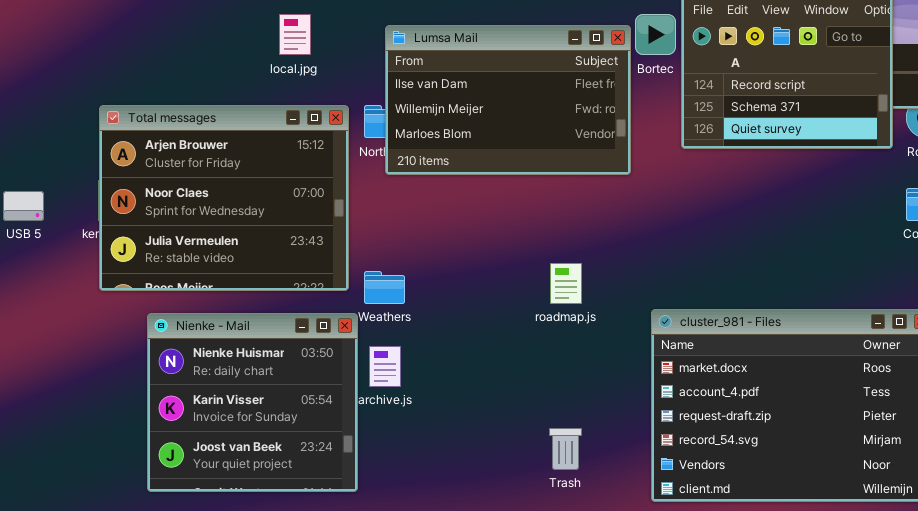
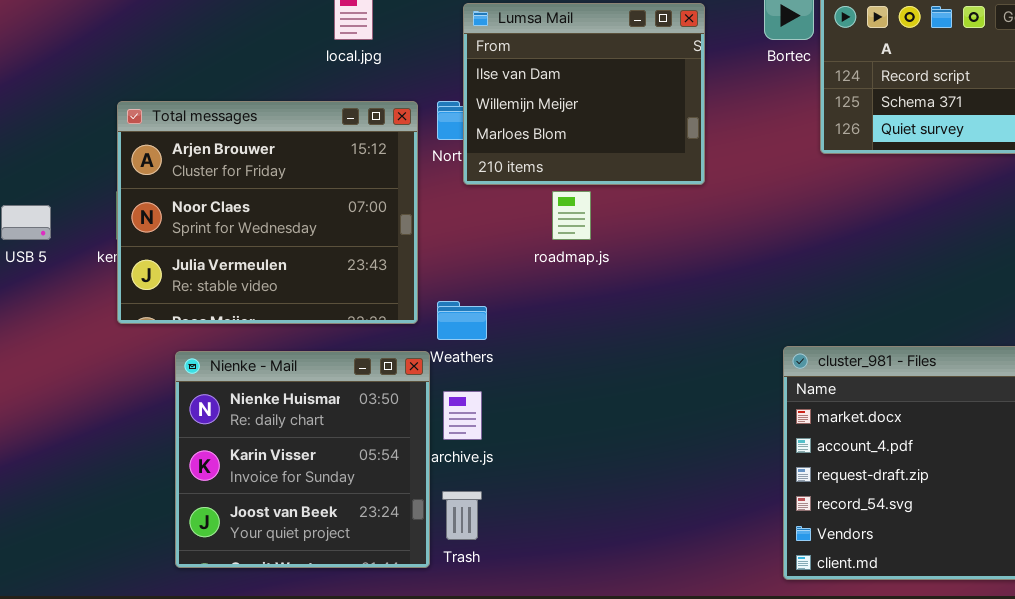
Lumsa Mail: [385,25,631,175] -> [463,3,705,185], resized
roadmap.js: [550,263,582,304] -> [552,191,591,240], moved
Trash: [549,428,582,470] -> [442,491,482,540], moved

